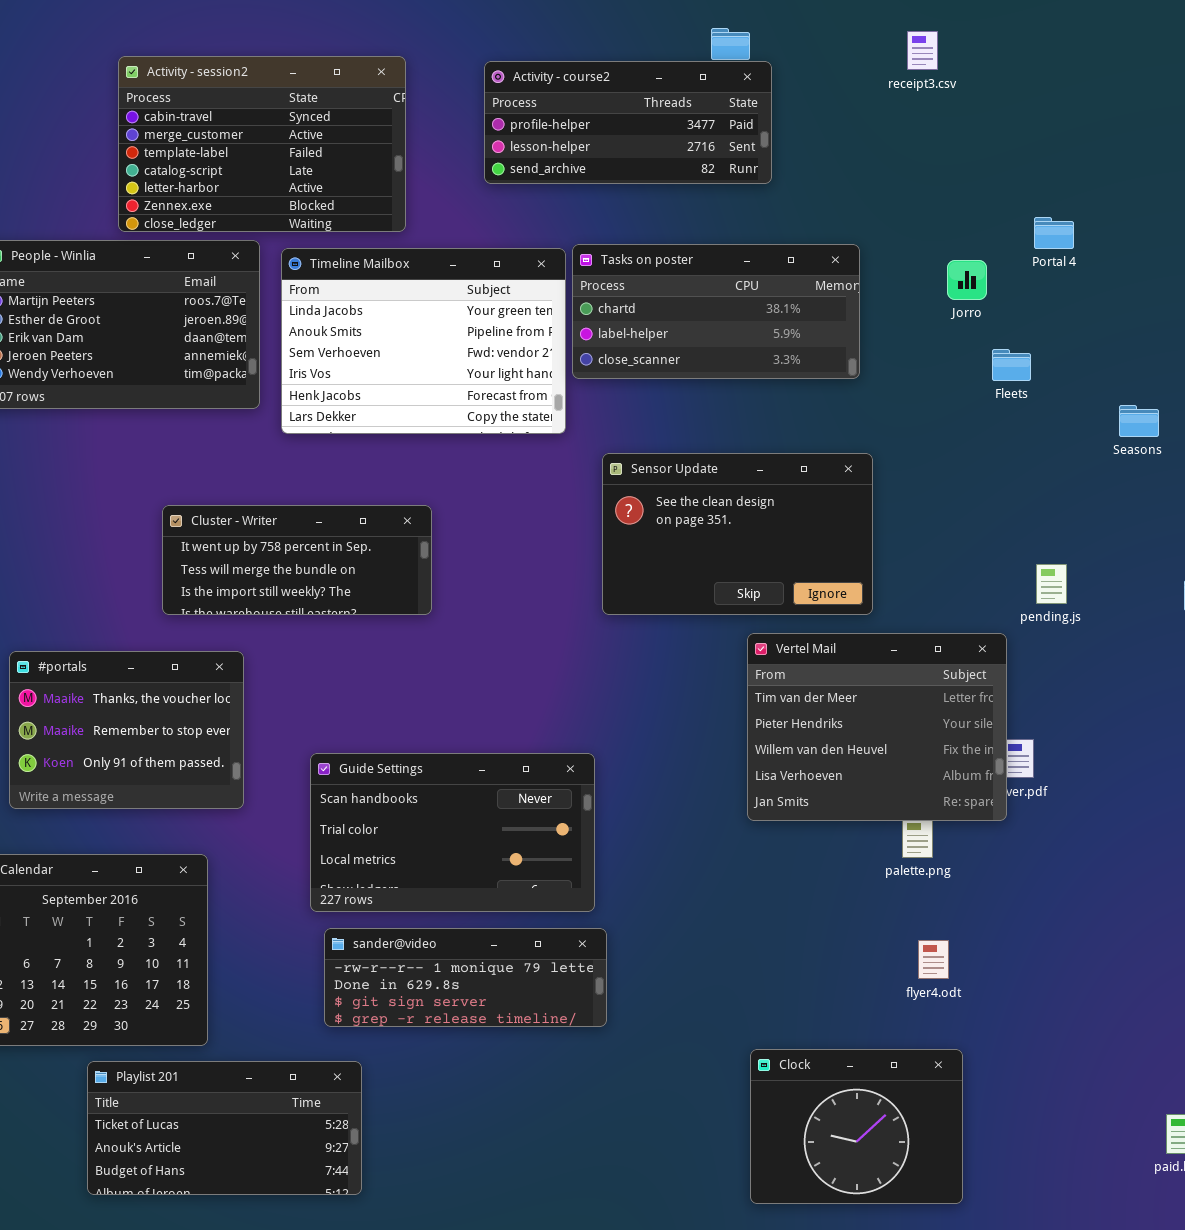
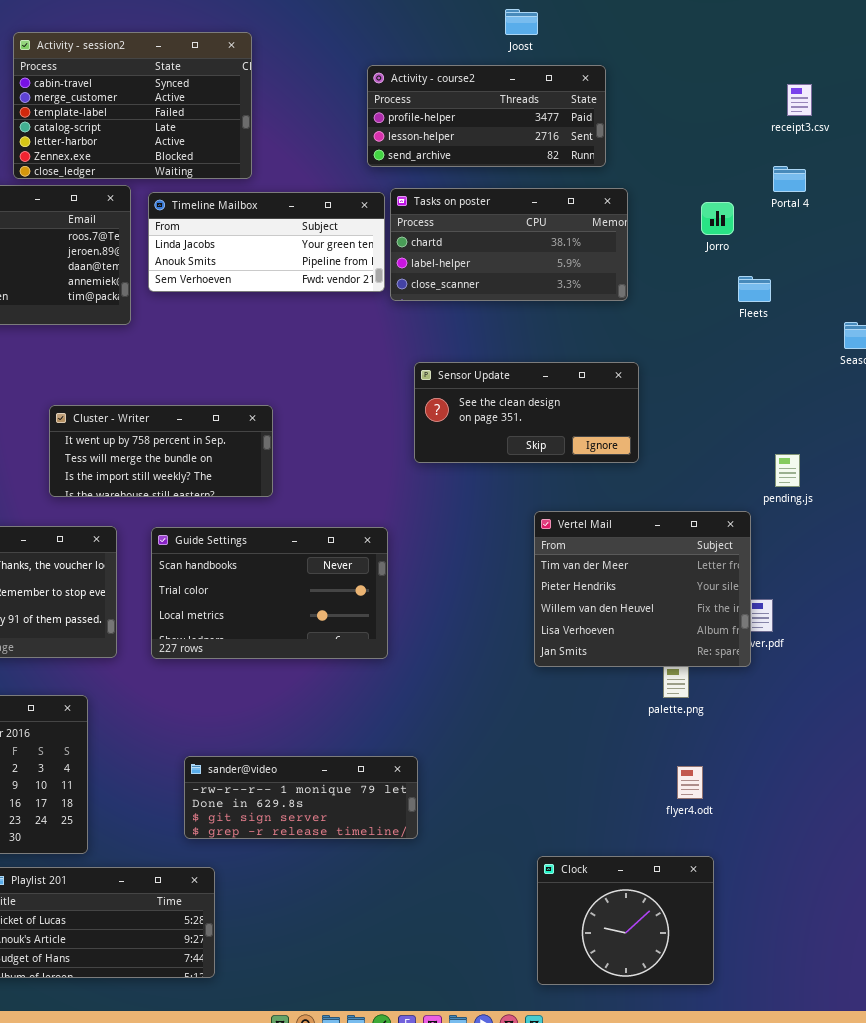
receipt3.csv: [907,31,938,70] -> [787,84,812,116], moved
Activity - course2: [484,61,772,184] -> [367,65,606,167], moved
Timeline Mailbox: [281,248,566,434] -> [148,192,385,292], resized
Sensor Update: [602,453,873,615] -> [414,362,639,463], resized
Guide Settings: [310,753,595,912] -> [151,527,388,659], moved

